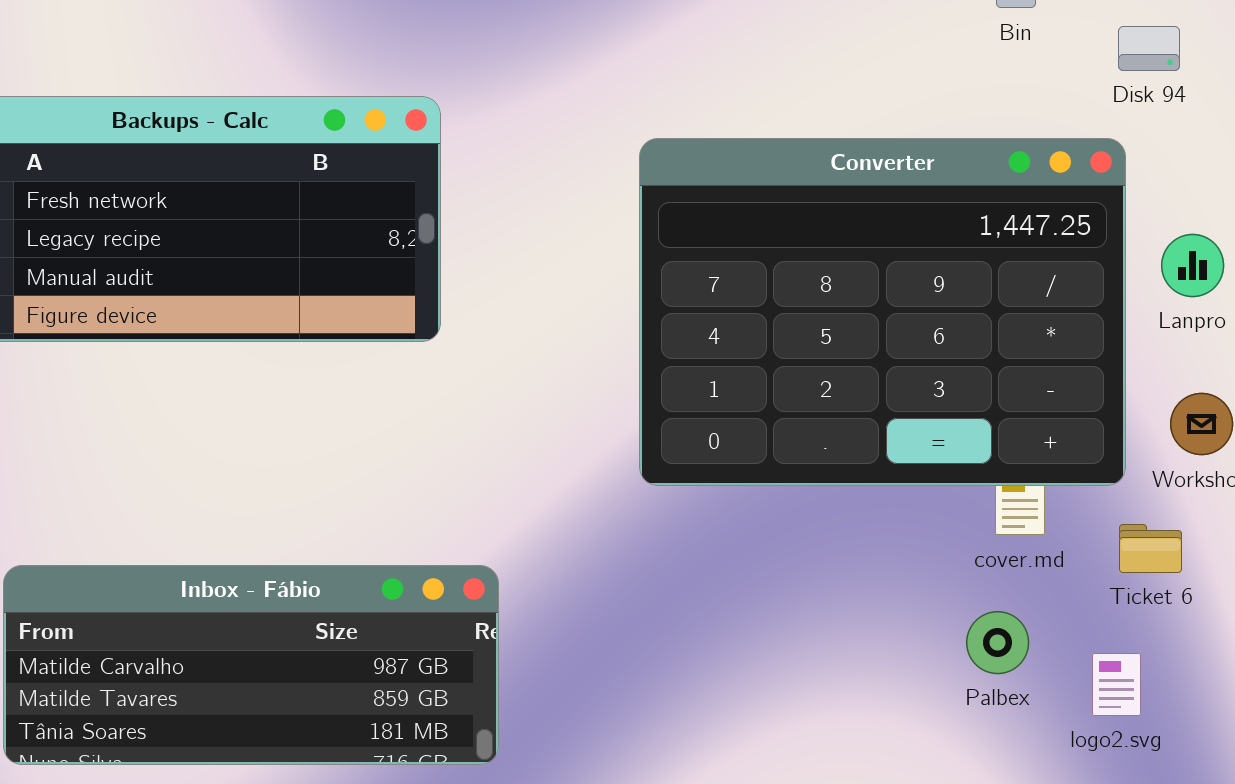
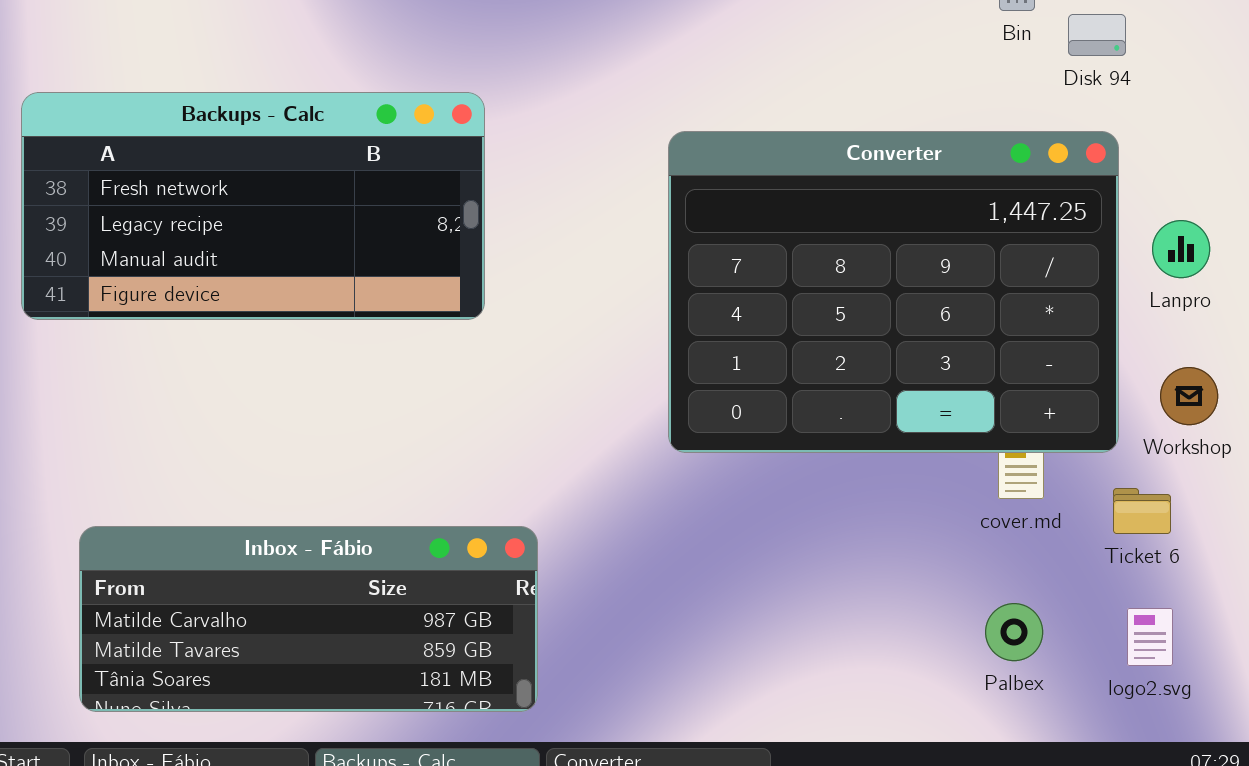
Disk 94: [1118,26,1180,71] -> [1068,14,1126,56], moved
Palbex: [966,611,1029,674] -> [985,603,1043,661], moved
logo2.svg: [1092,653,1141,716] -> [1127,608,1173,666], moved

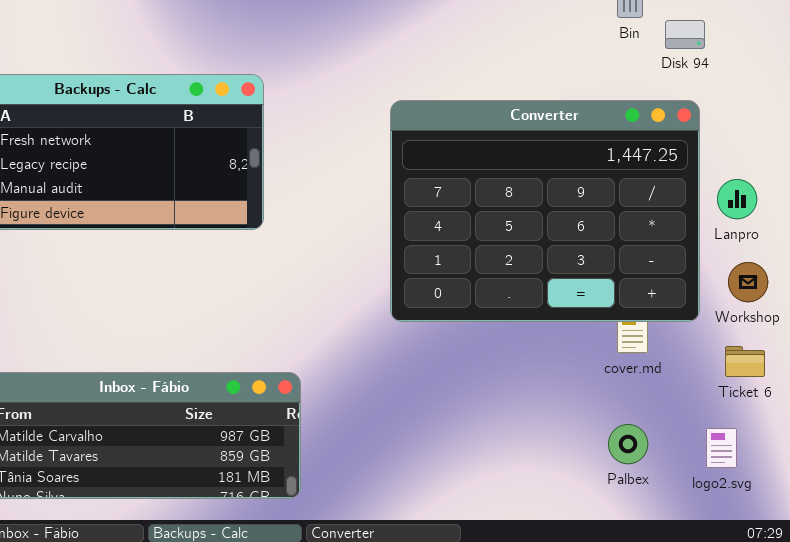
Lanpro: [1152,220,1210,278] -> [717,179,757,219], moved
Ticket 6: [1113,488,1171,534] -> [725,346,765,377], moved

